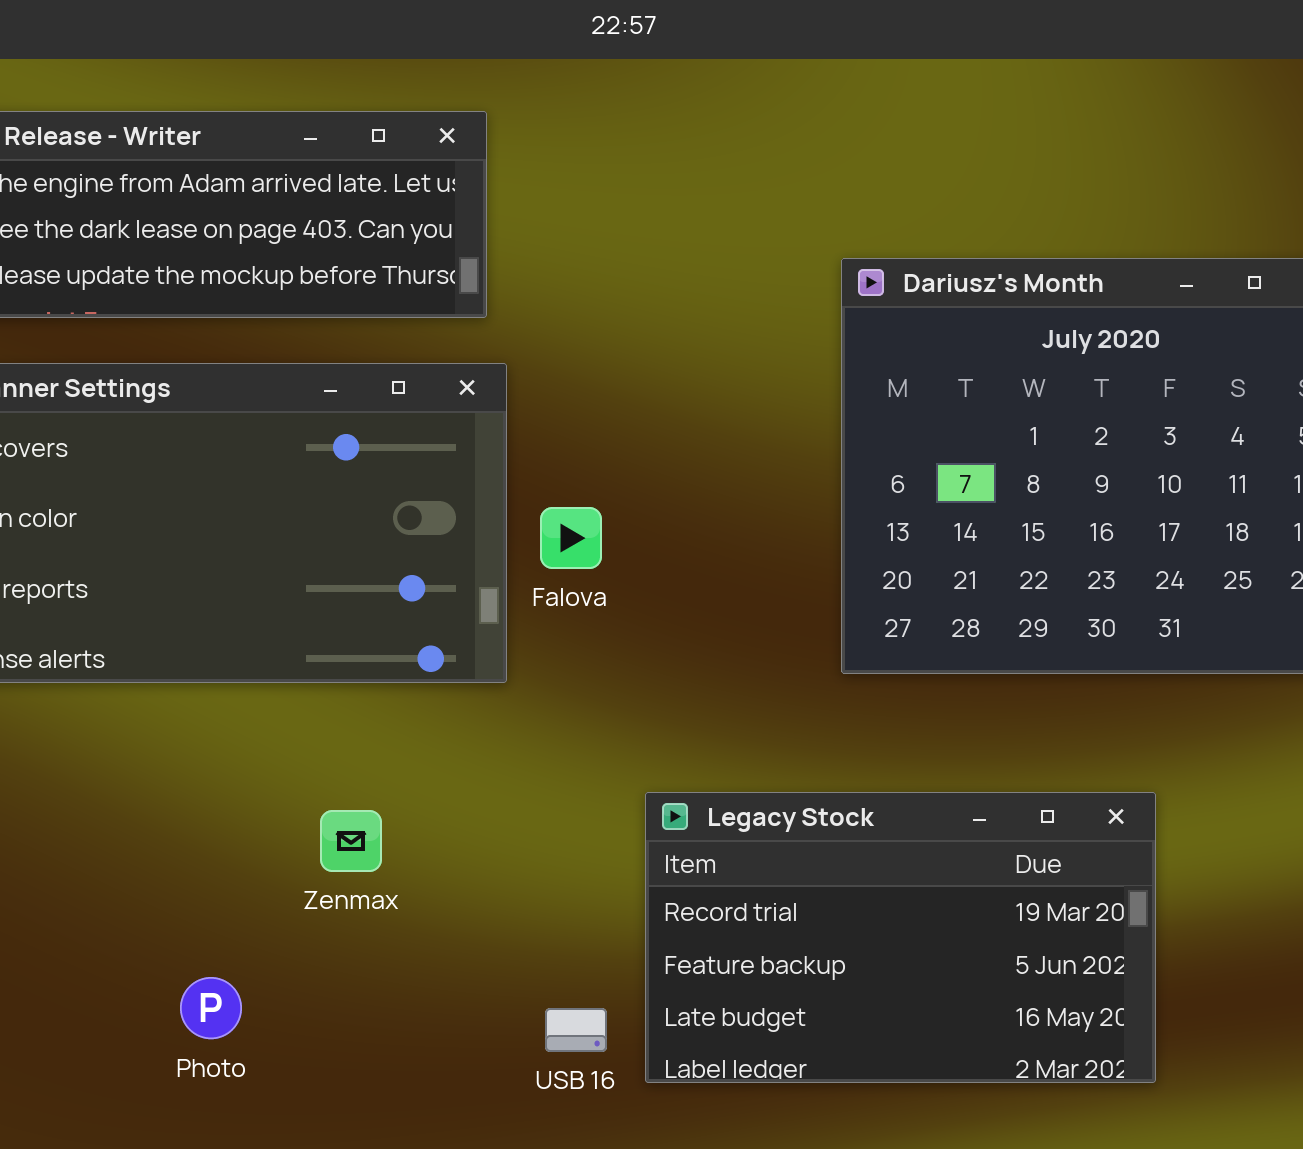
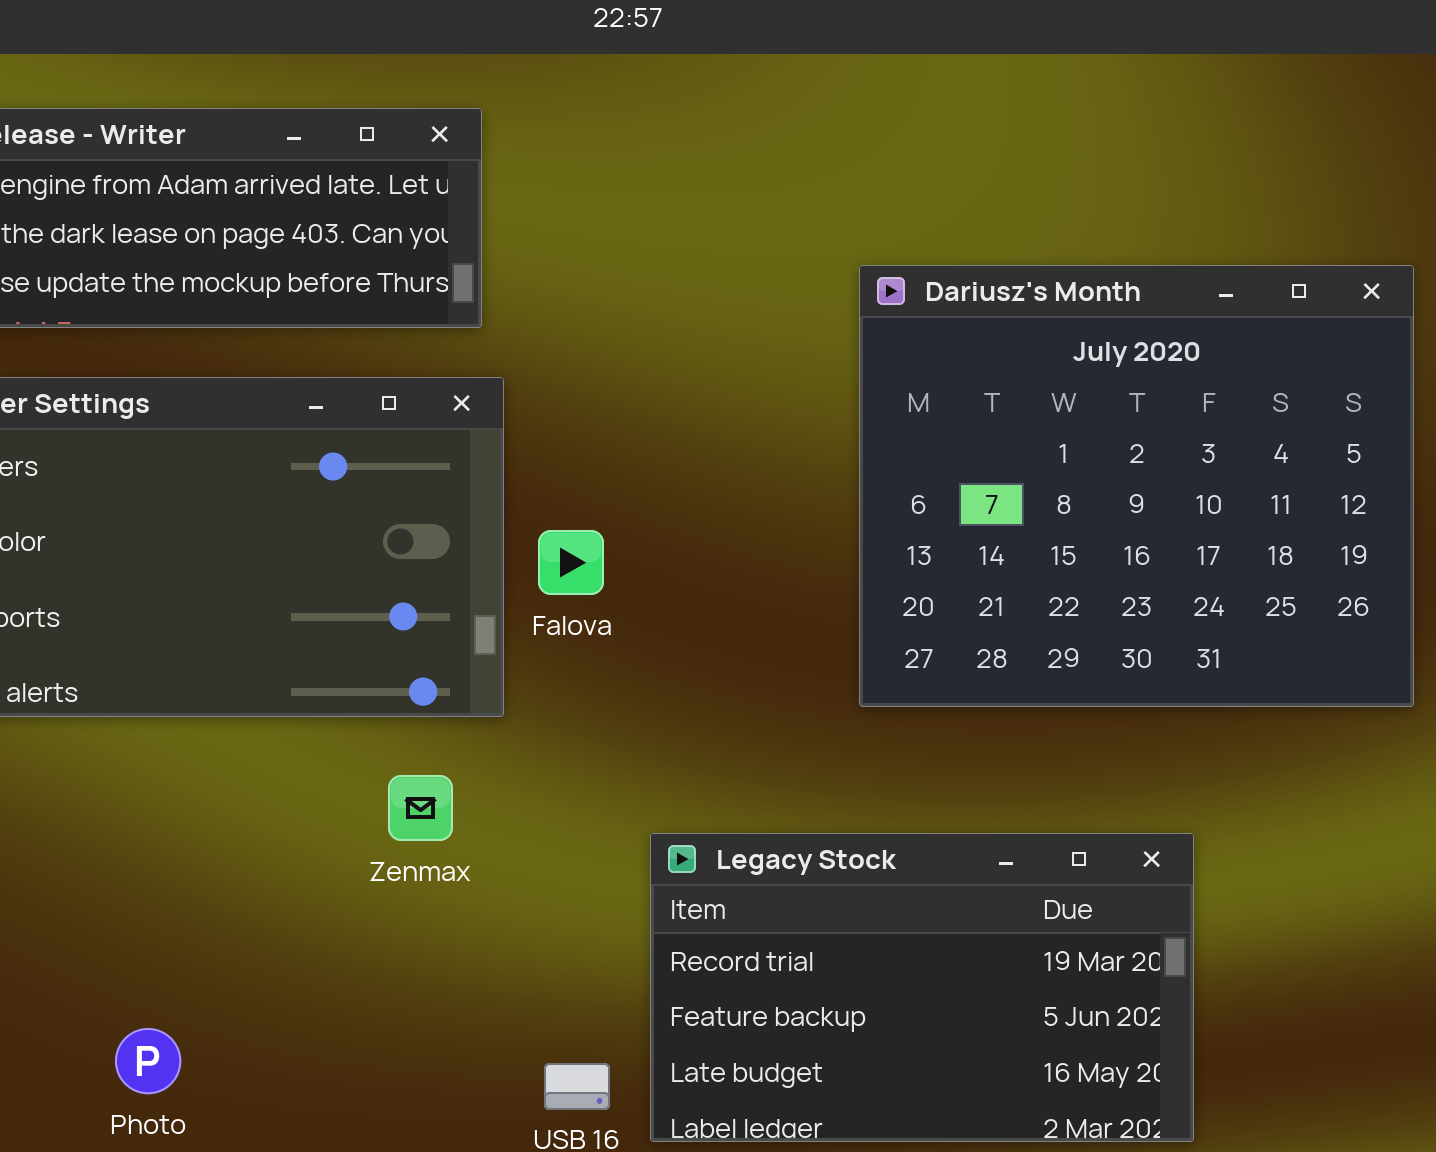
Zenmax: [320,810,382,872] -> [388,775,453,841], moved
Photo: [180,977,242,1039] -> [115,1028,181,1094], moved

